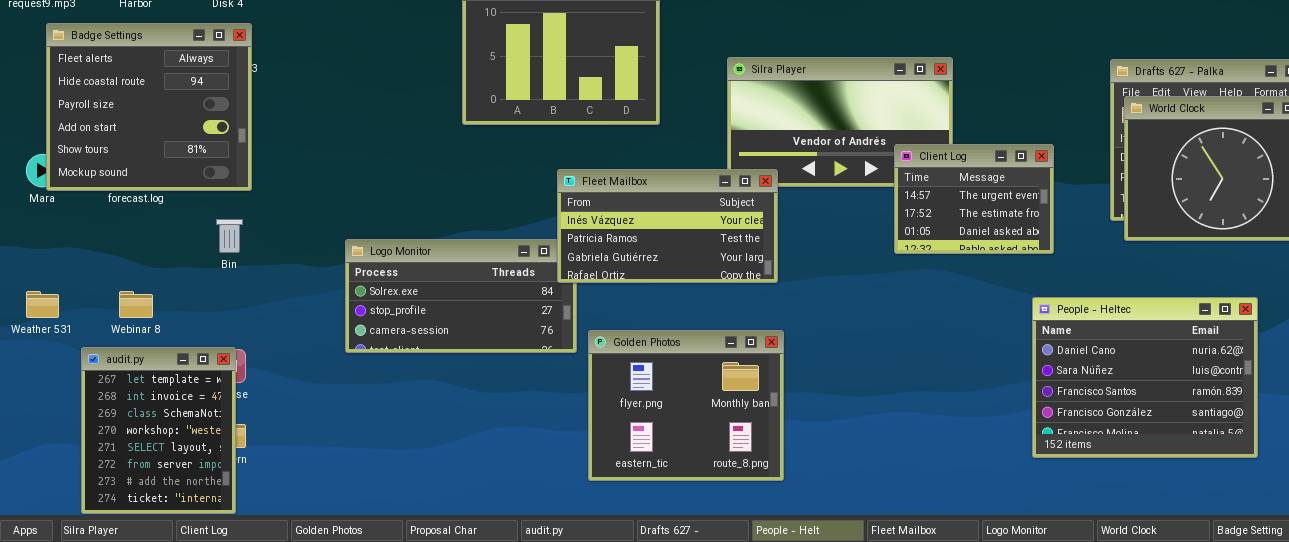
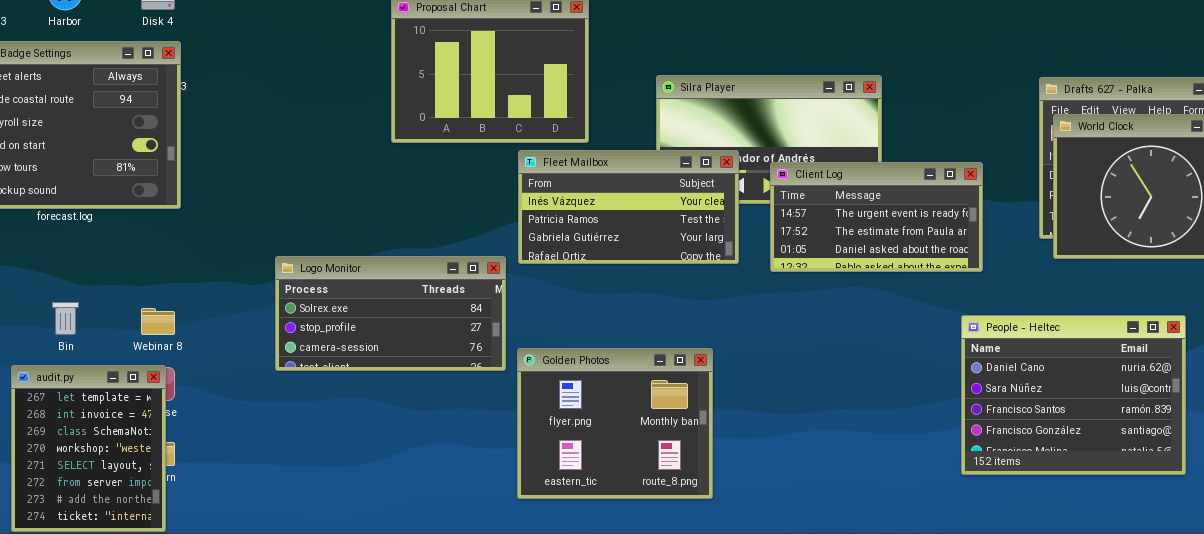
Client Log: [894,144,1054,254] -> [770,162,983,272], resized
Fleet Mailbox: [557,169,778,283] -> [518,150,739,264], moved
Bin: [216,219,243,253] -> [52,302,79,335], moved
Webinar 8: [119,291,153,318] -> [141,308,175,335], moved

